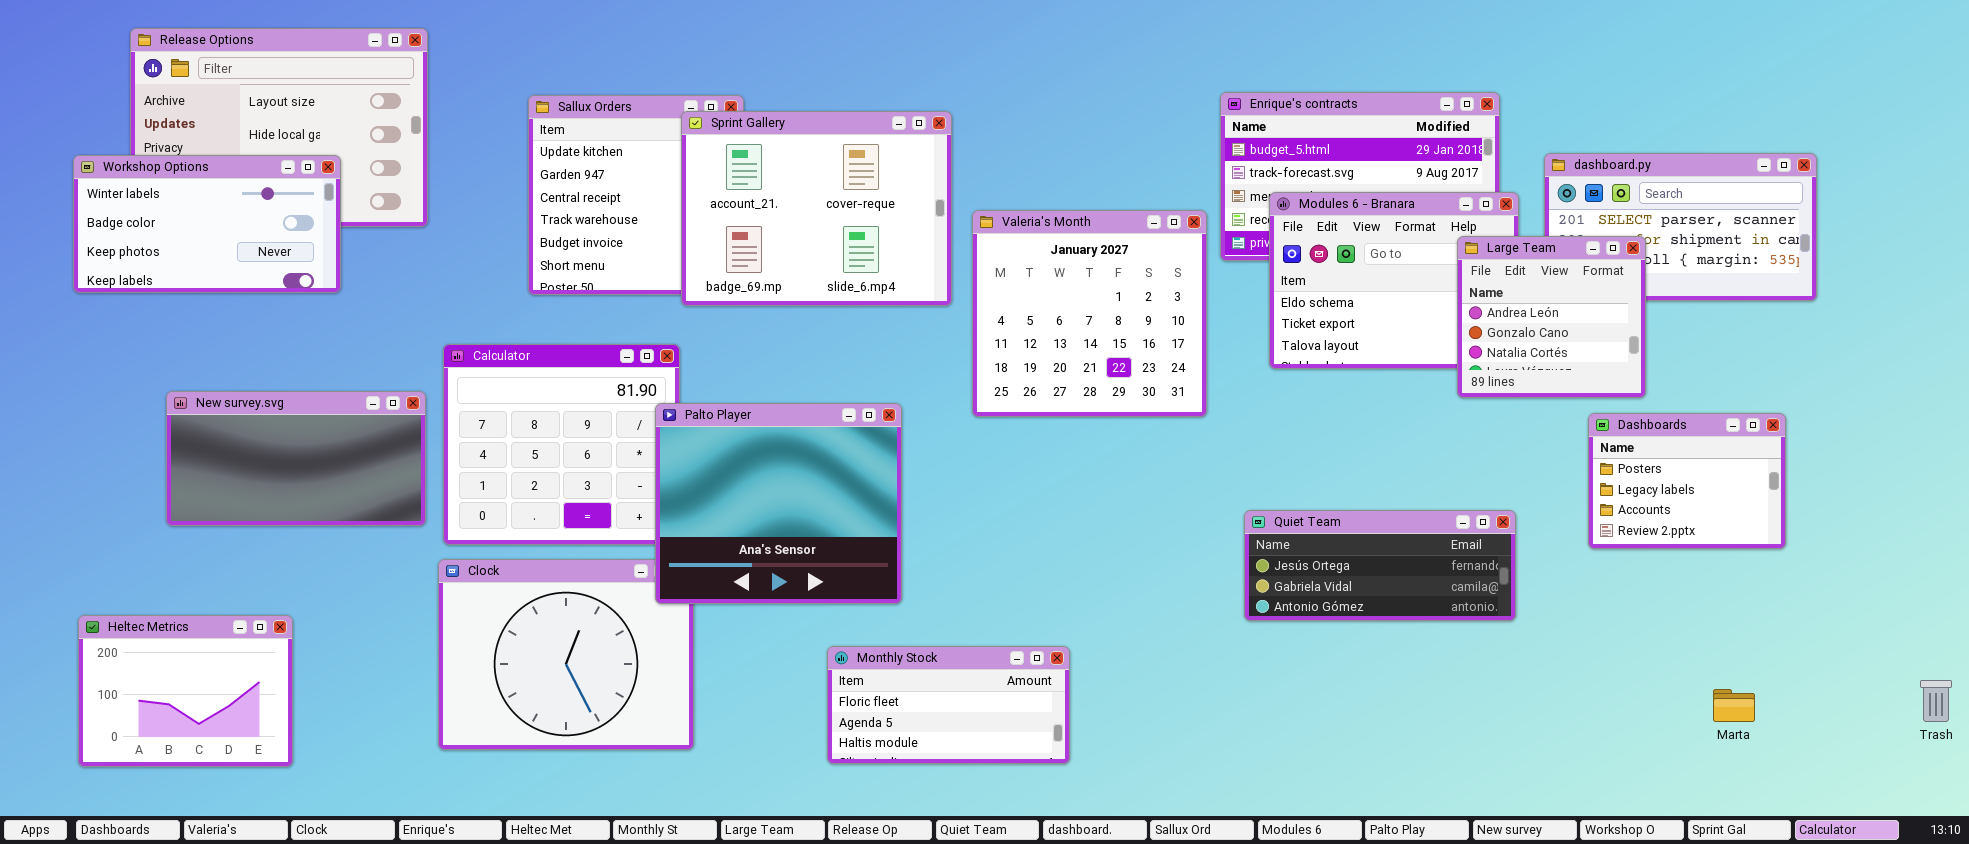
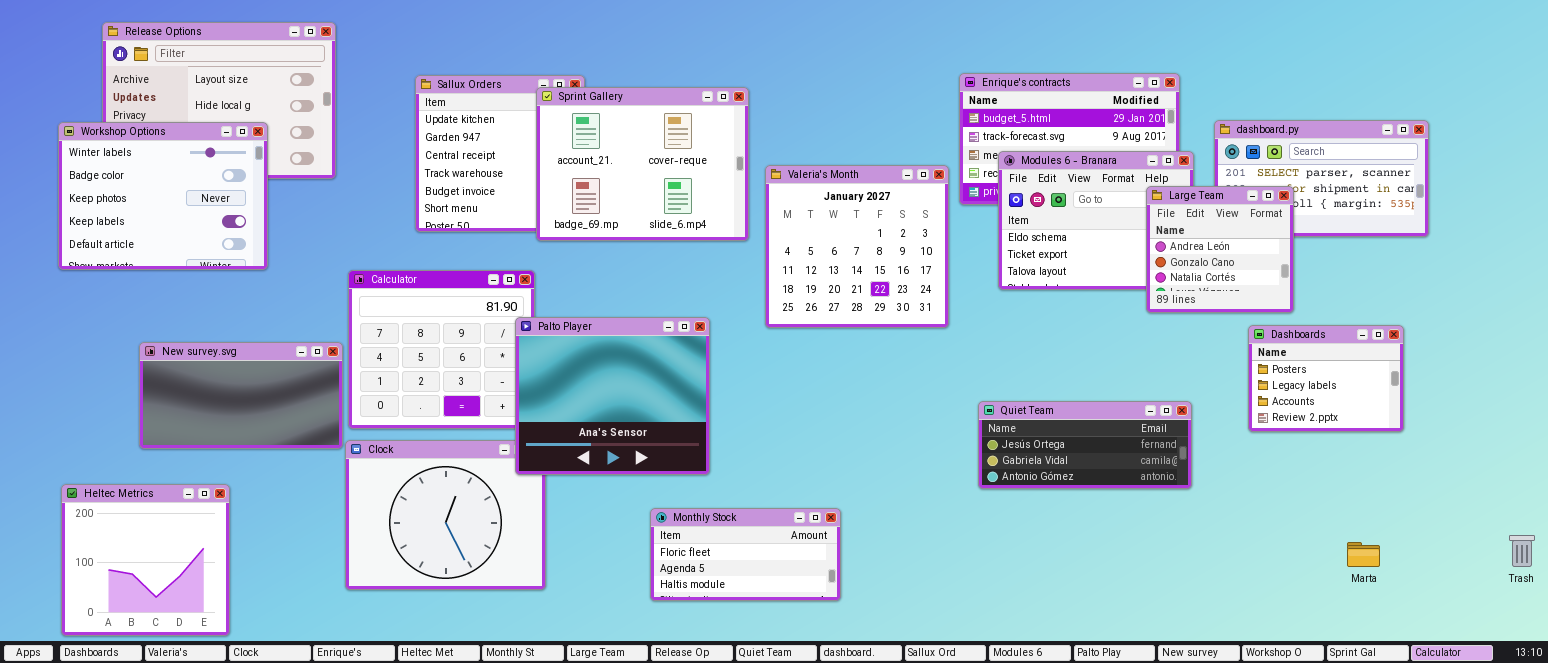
Workshop Options: [73,155,341,293] -> [58,122,268,270], resized
New survey.svg: [166,391,426,526] -> [139,342,343,449], moved
Heltec Metrics: [78,615,293,767] -> [61,484,230,636], resized

